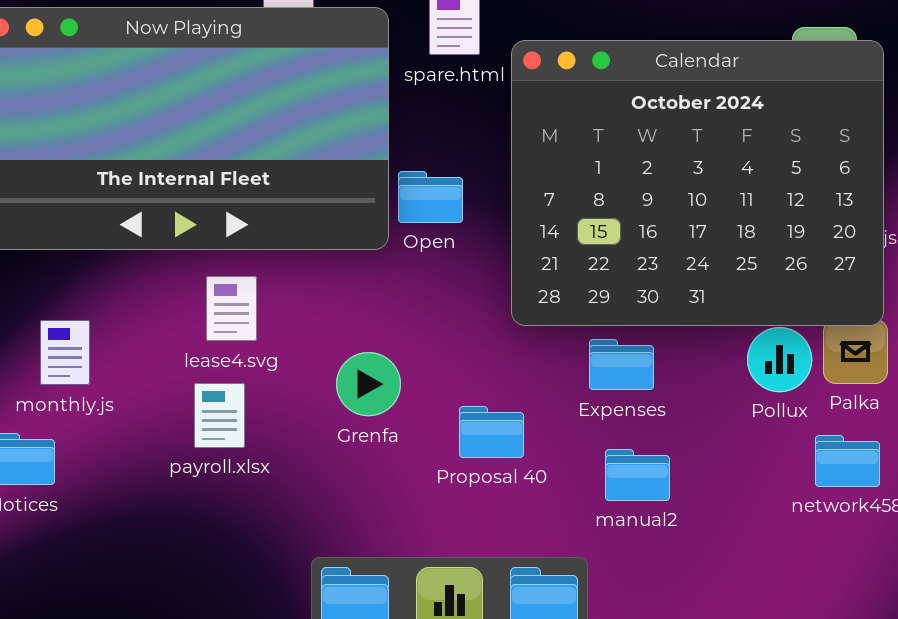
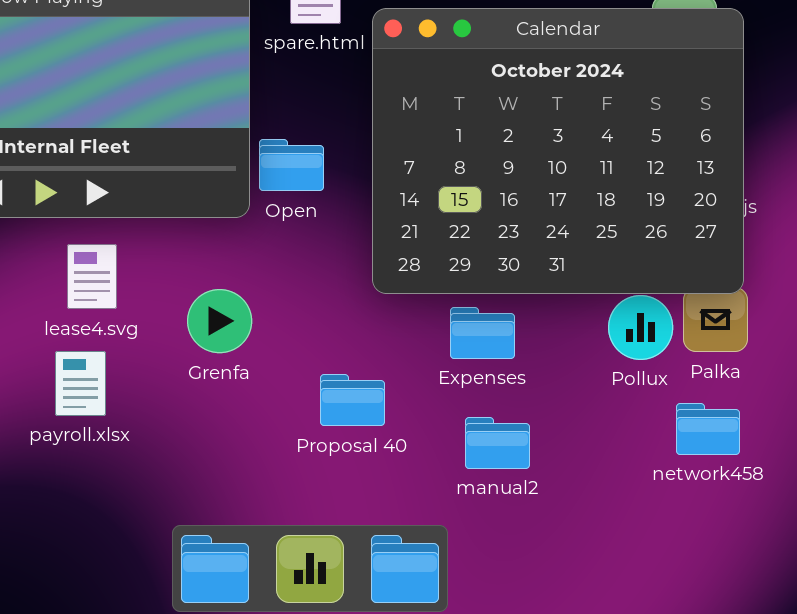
Grenfa: [336,352,401,416] -> [187,289,252,353], moved

